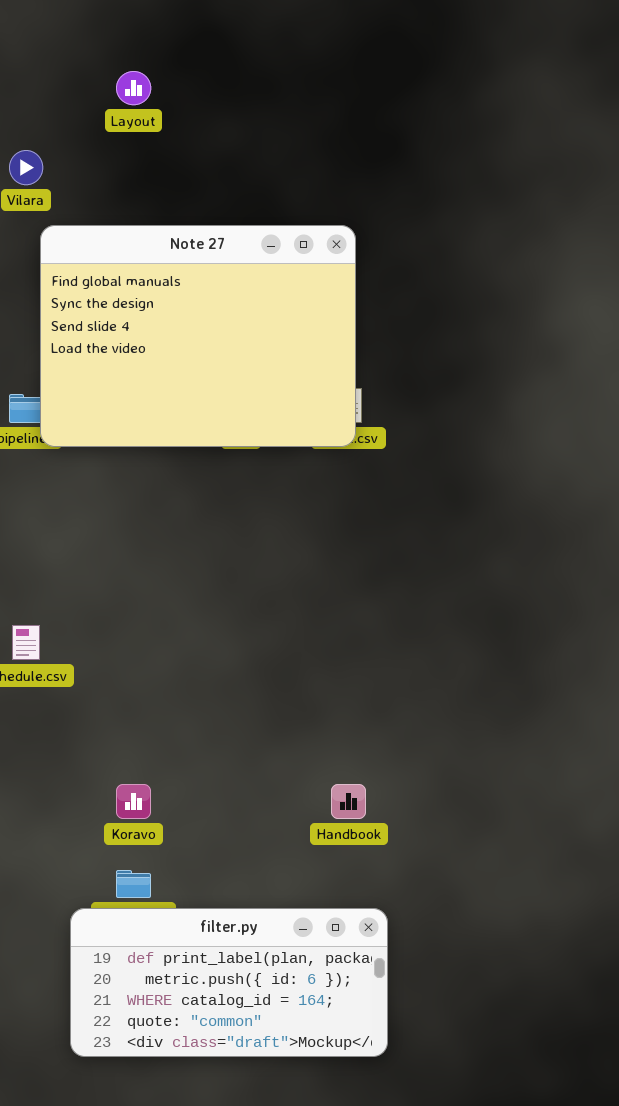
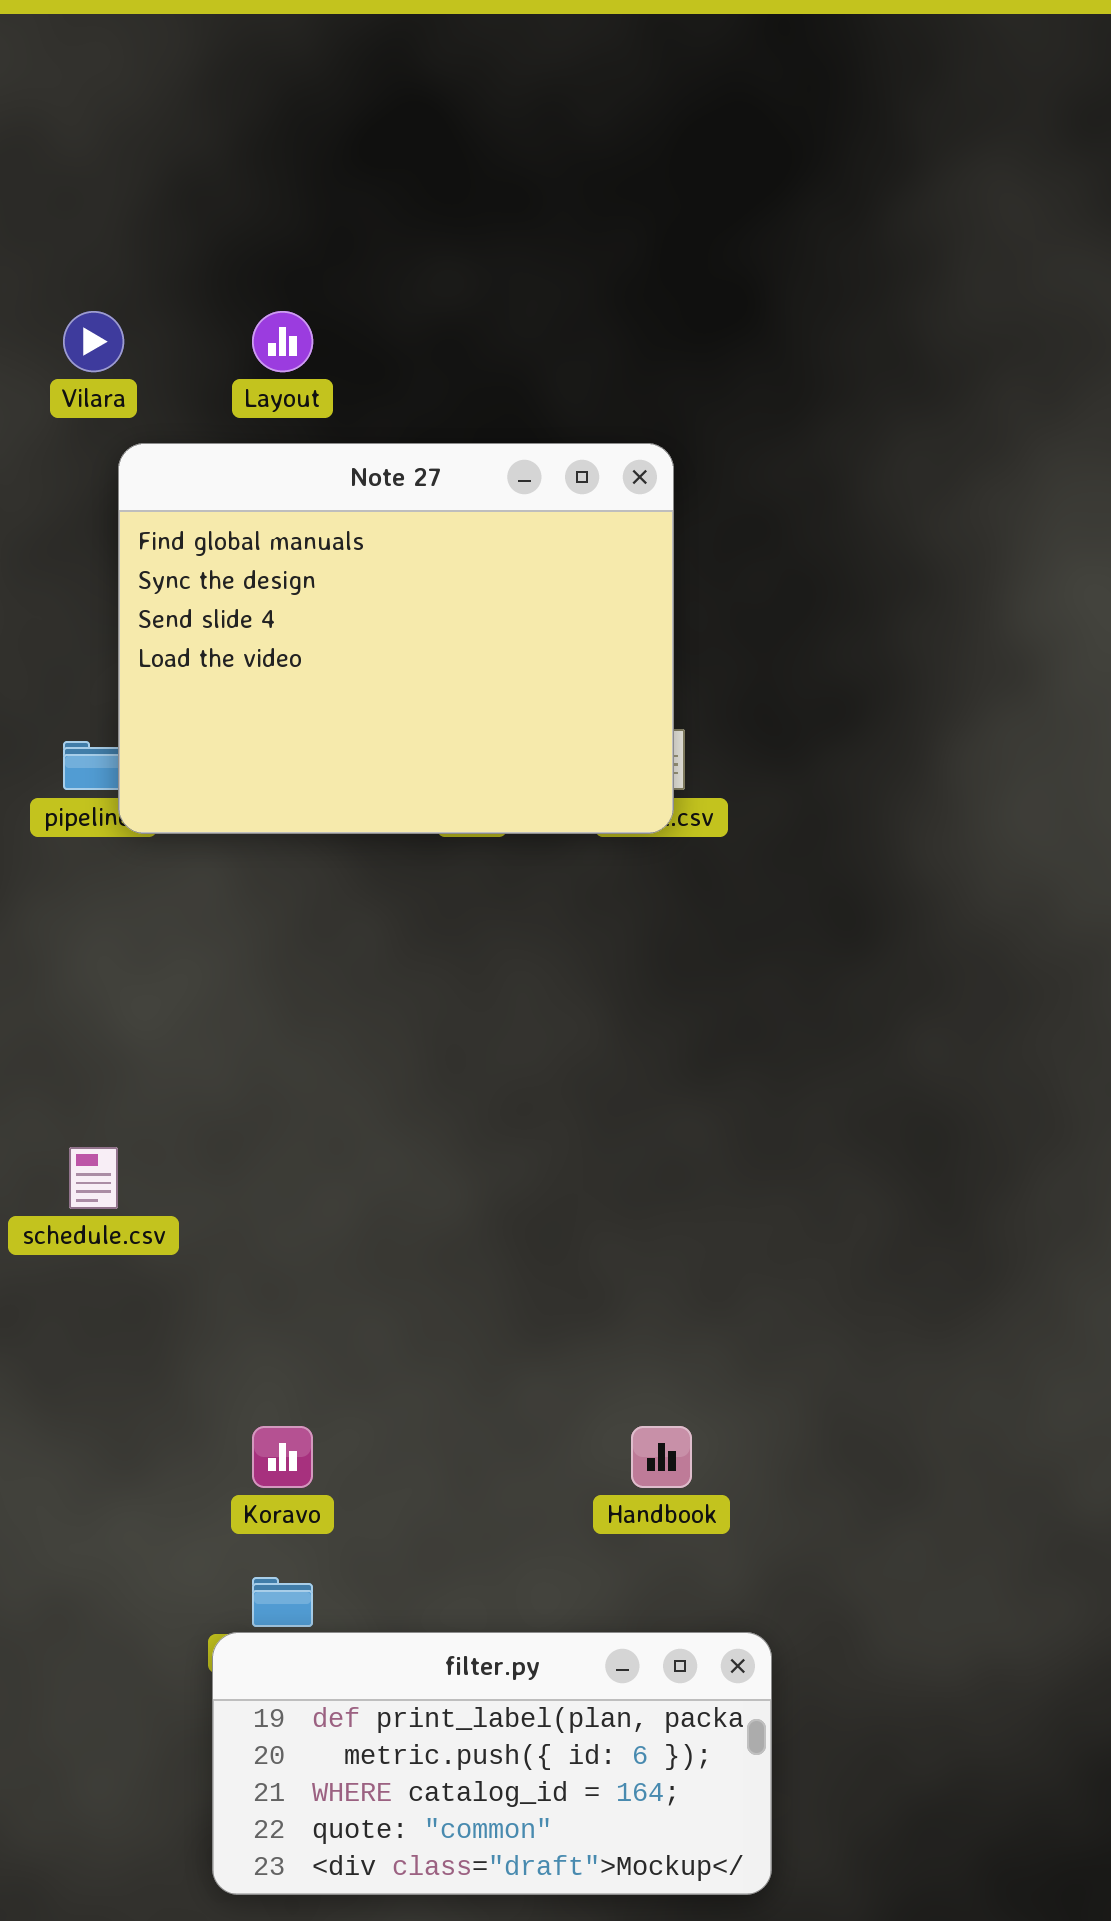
Layout: [116,71,151,105] -> [252,311,313,372], moved
filter.py: [70,908,388,1057] -> [212,1632,772,1895], moved

